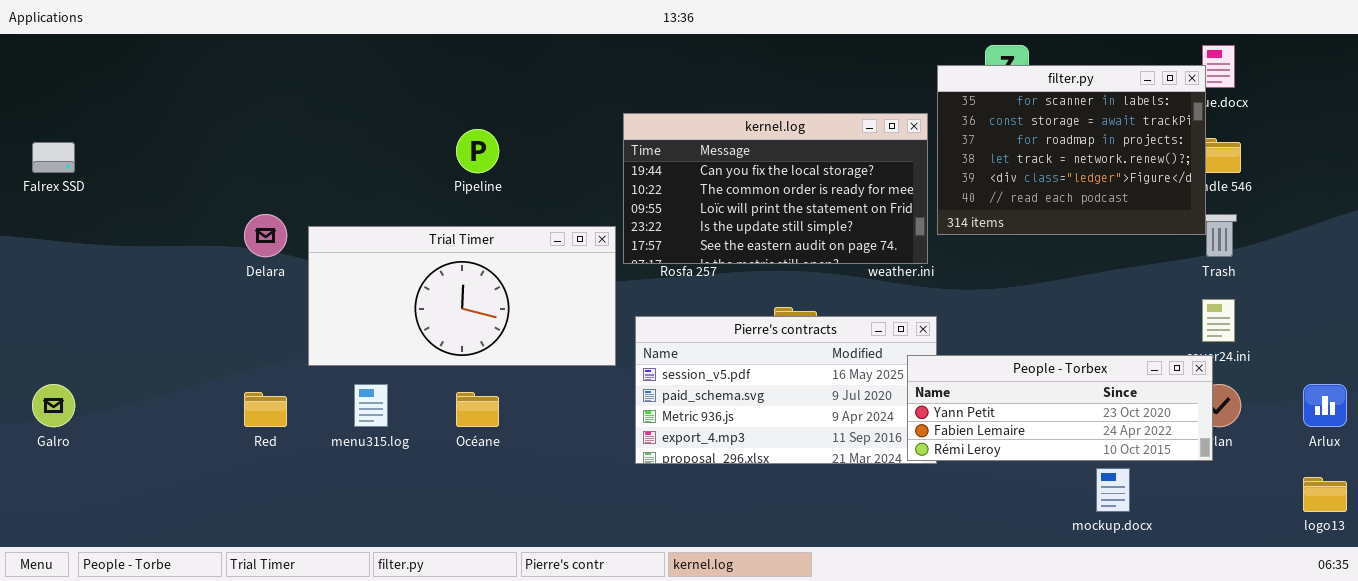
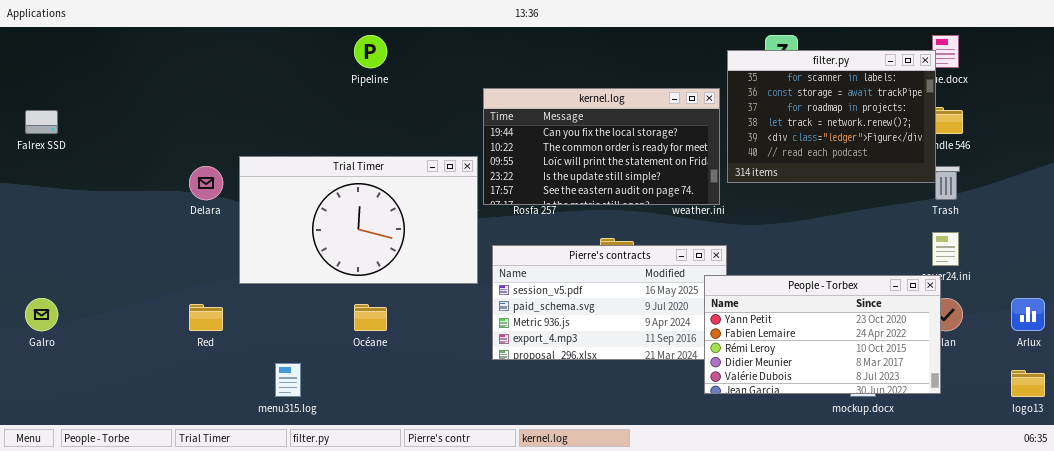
Pipeline: [456,129,499,173] -> [354,35,387,68], moved
Trial Timer: [308,226,616,366] -> [239,156,478,284], resized
People - Torbex: [907,355,1213,461] -> [704,275,941,394], resized
menu315.log: [354,384,388,427] -> [275,363,301,397], moved

